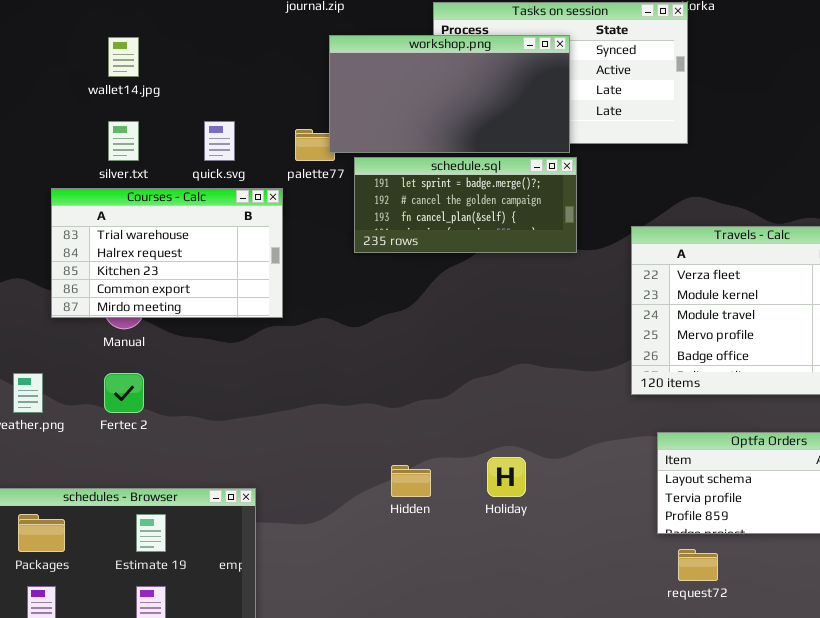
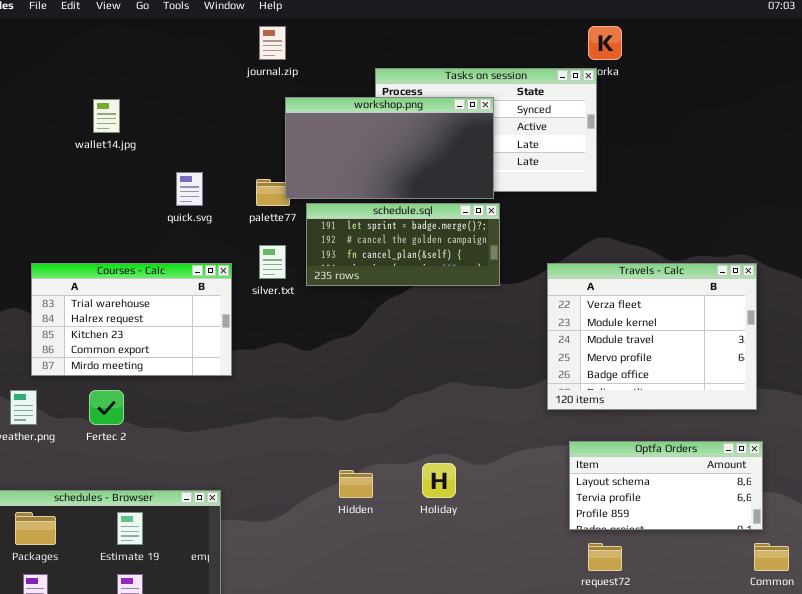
silver.txt: [108,121,139,161] -> [259,245,286,279], moved
Courses - Calc: [51,188,283,318] -> [31,263,232,376], moved

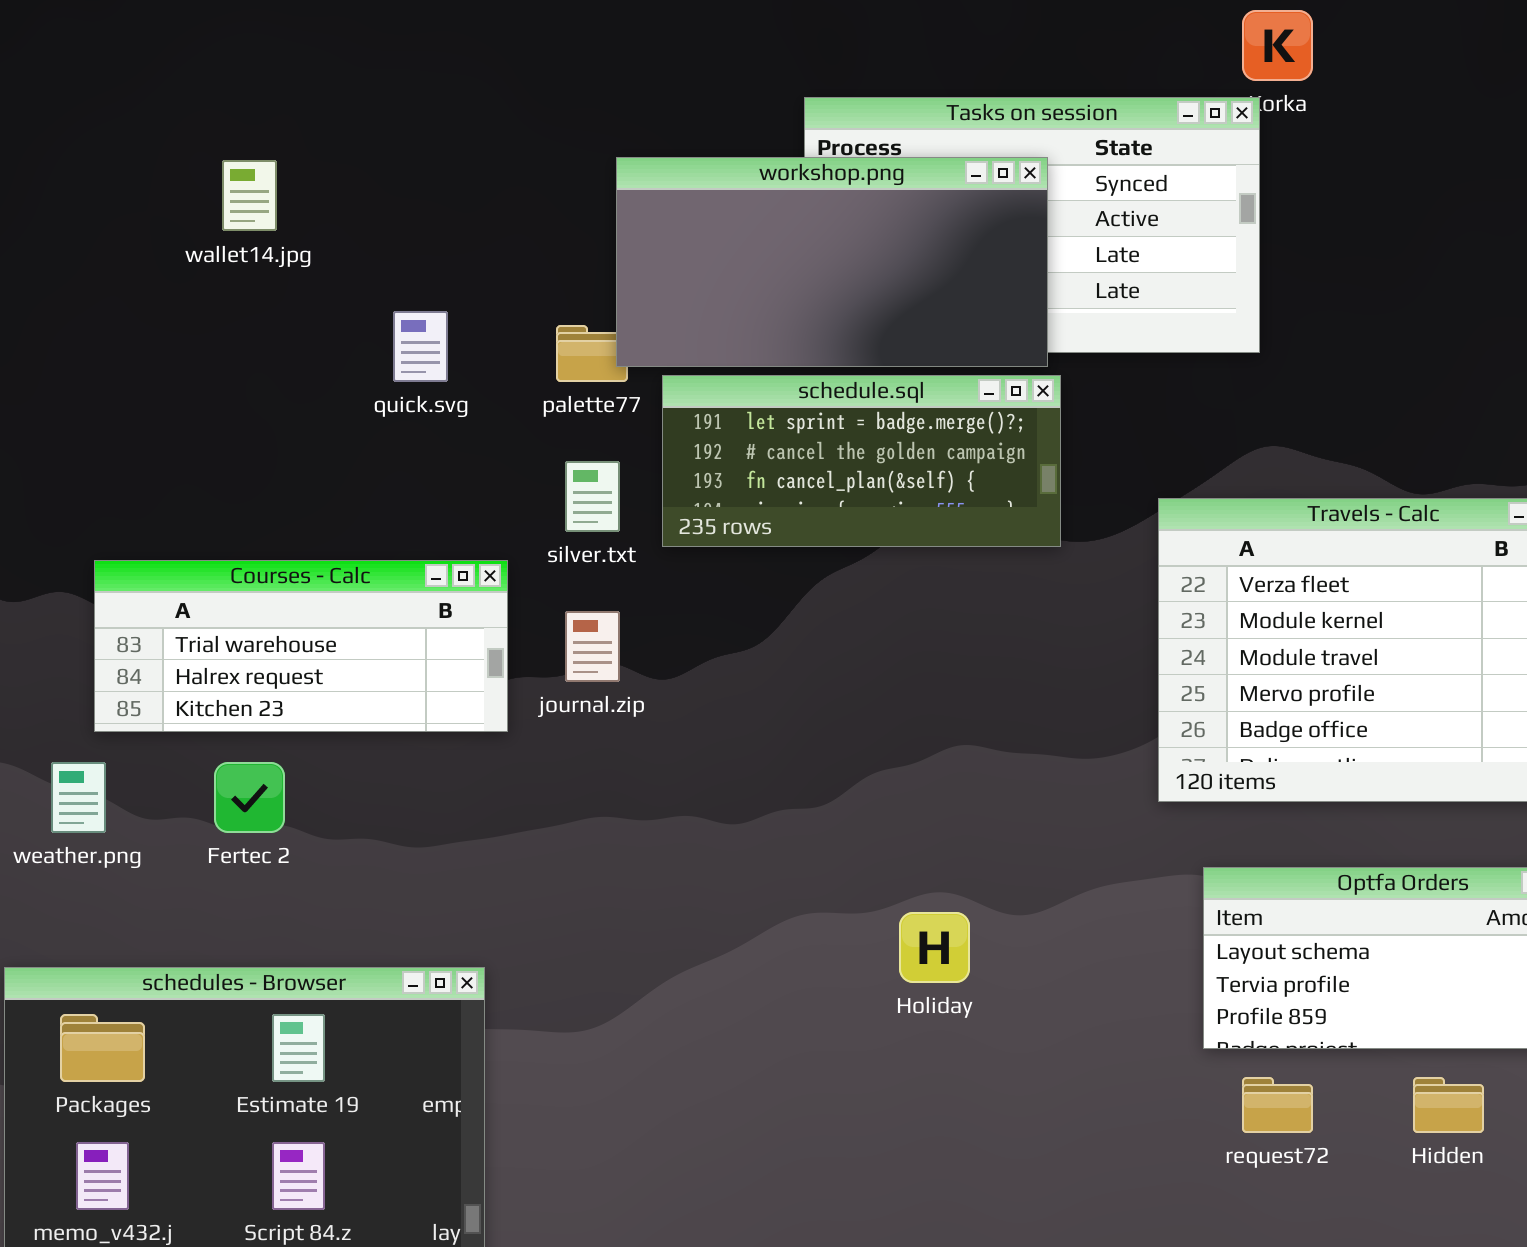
journal.zip: [259,26,286,60] -> [565,611,620,682], moved
Courses - Calc: [31,263,232,376] -> [94,560,508,732], resized
Hidden: [339,470,373,498] -> [1413,1077,1484,1133], moved

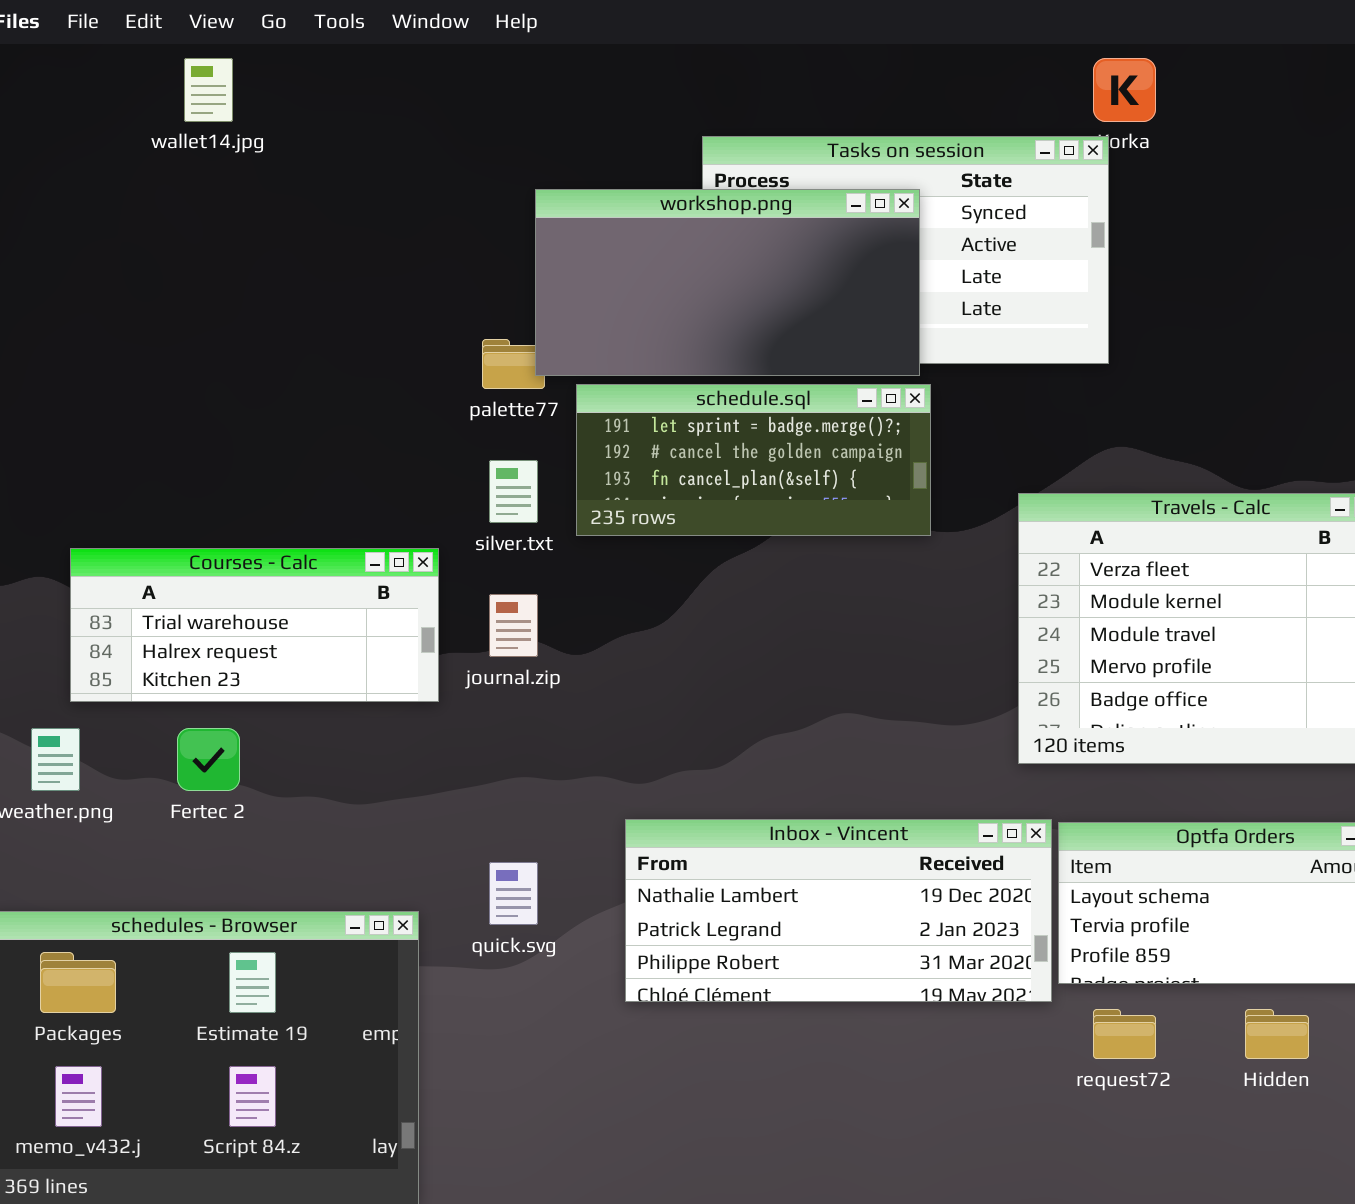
wallet14.jpg: [222,160,277,231] -> [184,58,233,122], moved
quick.svg: [393,311,448,382] -> [489,862,538,925], moved
Inbox - Vincent: none -> [625,819,1052,1002], opened

